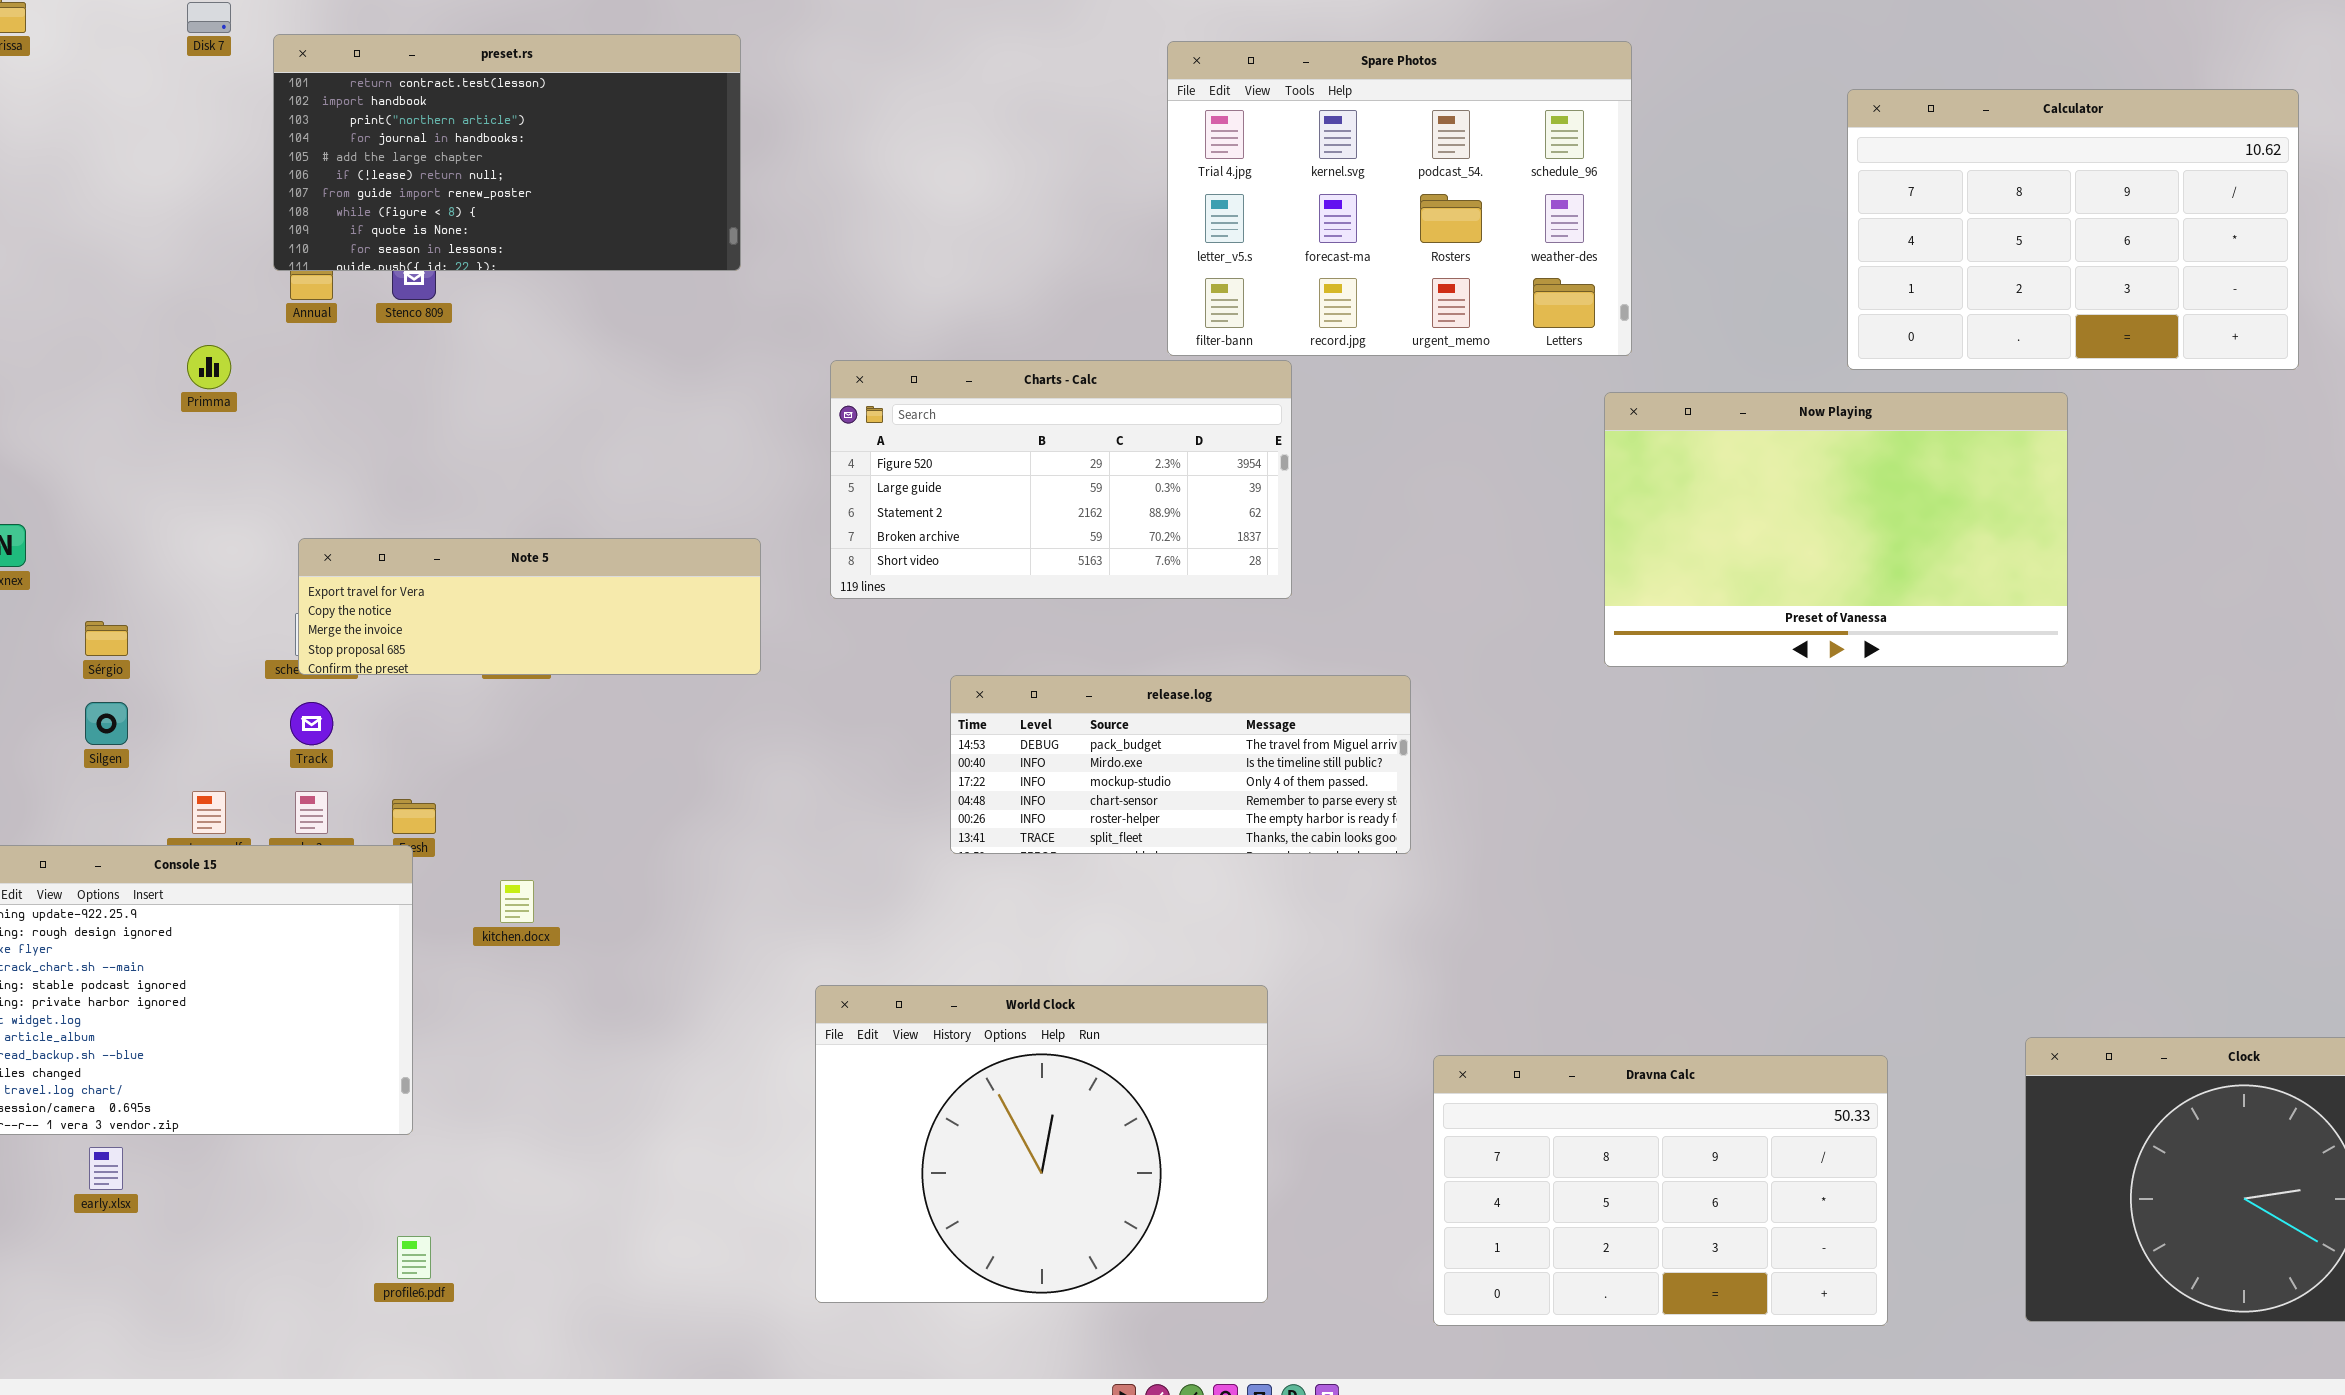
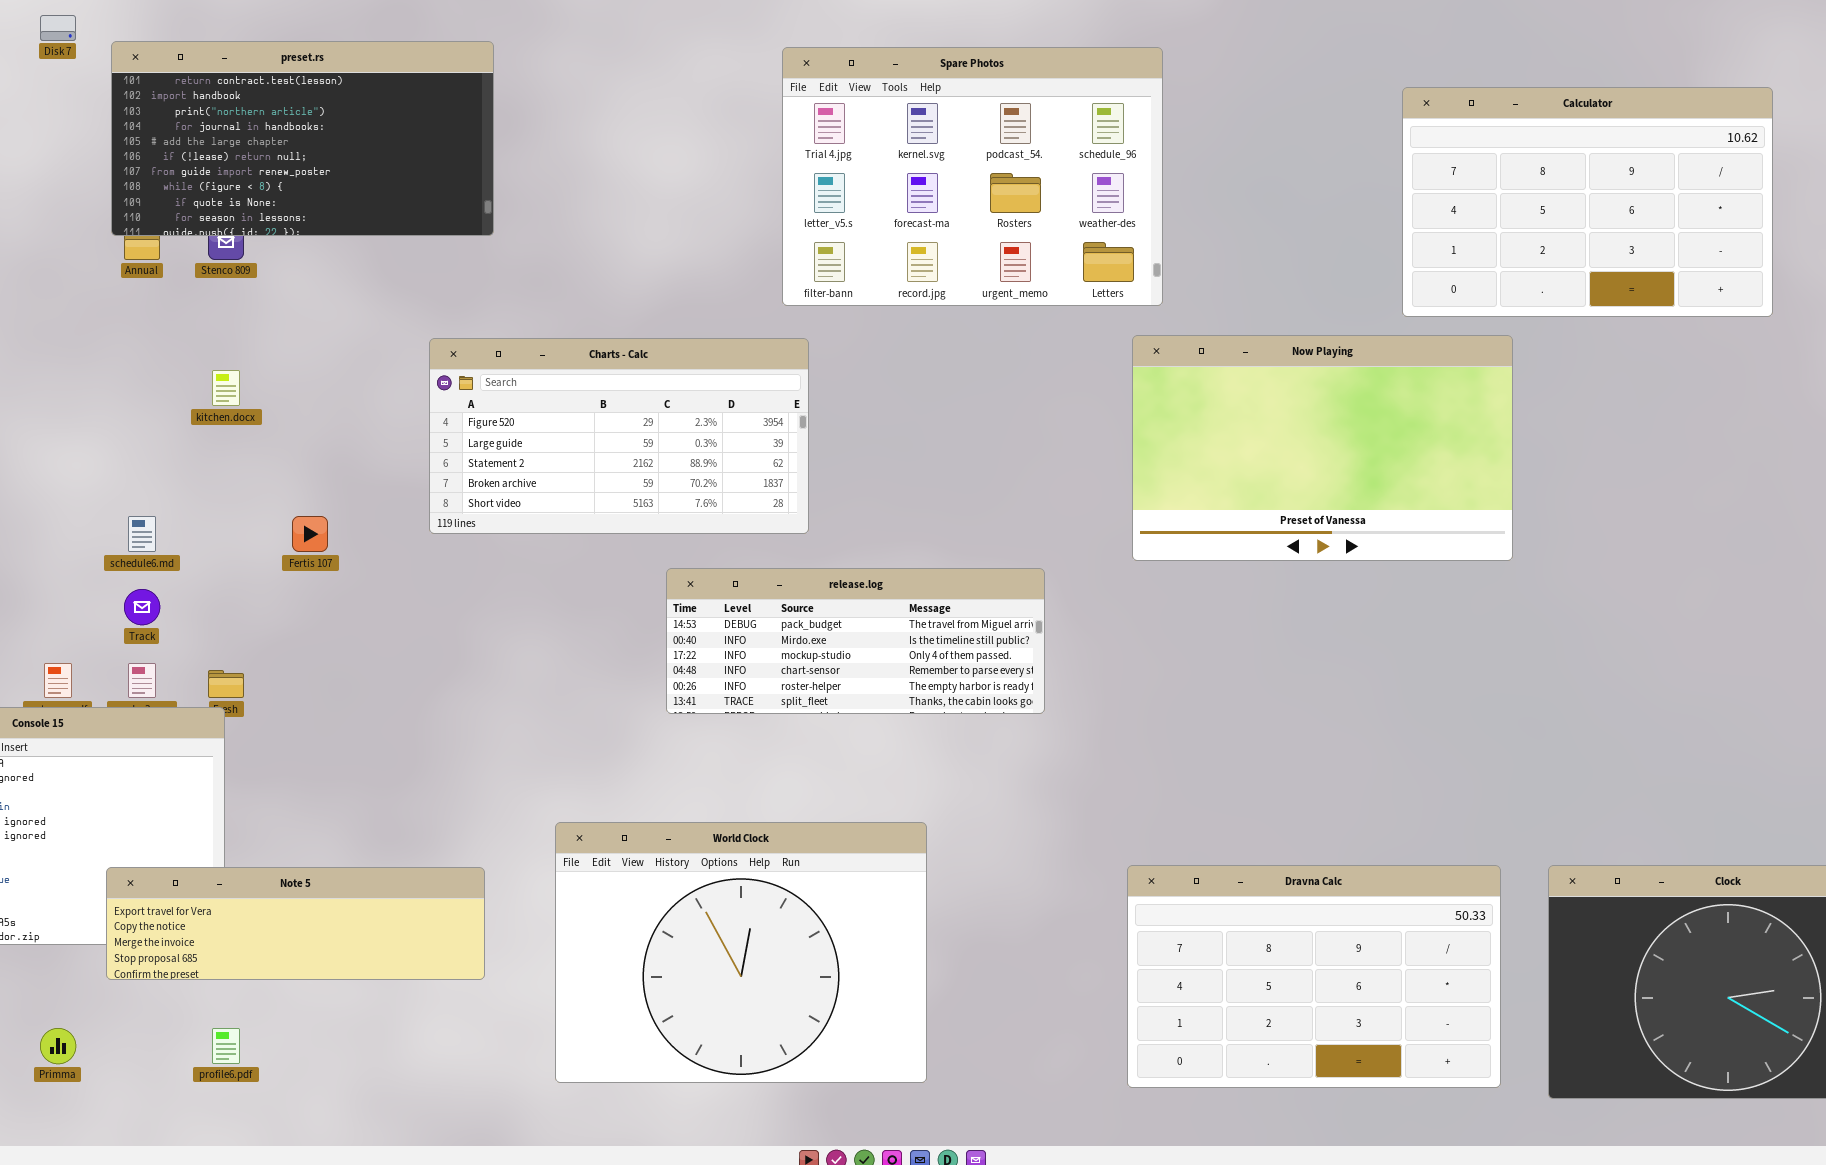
Spare Photos: [1167,41,1632,356] -> [782,47,1163,306], moved
Primma: [187,345,231,389] -> [40,1028,76,1064], moved
Charts - Calc: [830,360,1292,599] -> [429,338,809,534], moved
Now Playing: [1604,392,2068,667] -> [1132,335,1513,561], moved
Note 5: [298,538,761,675] -> [106,867,485,980], moved
kitchen.docx: [500,880,534,923] -> [212,370,240,406], moved
Dravna Calc: [1433,1055,1888,1326] -> [1127,865,1501,1088], moved

